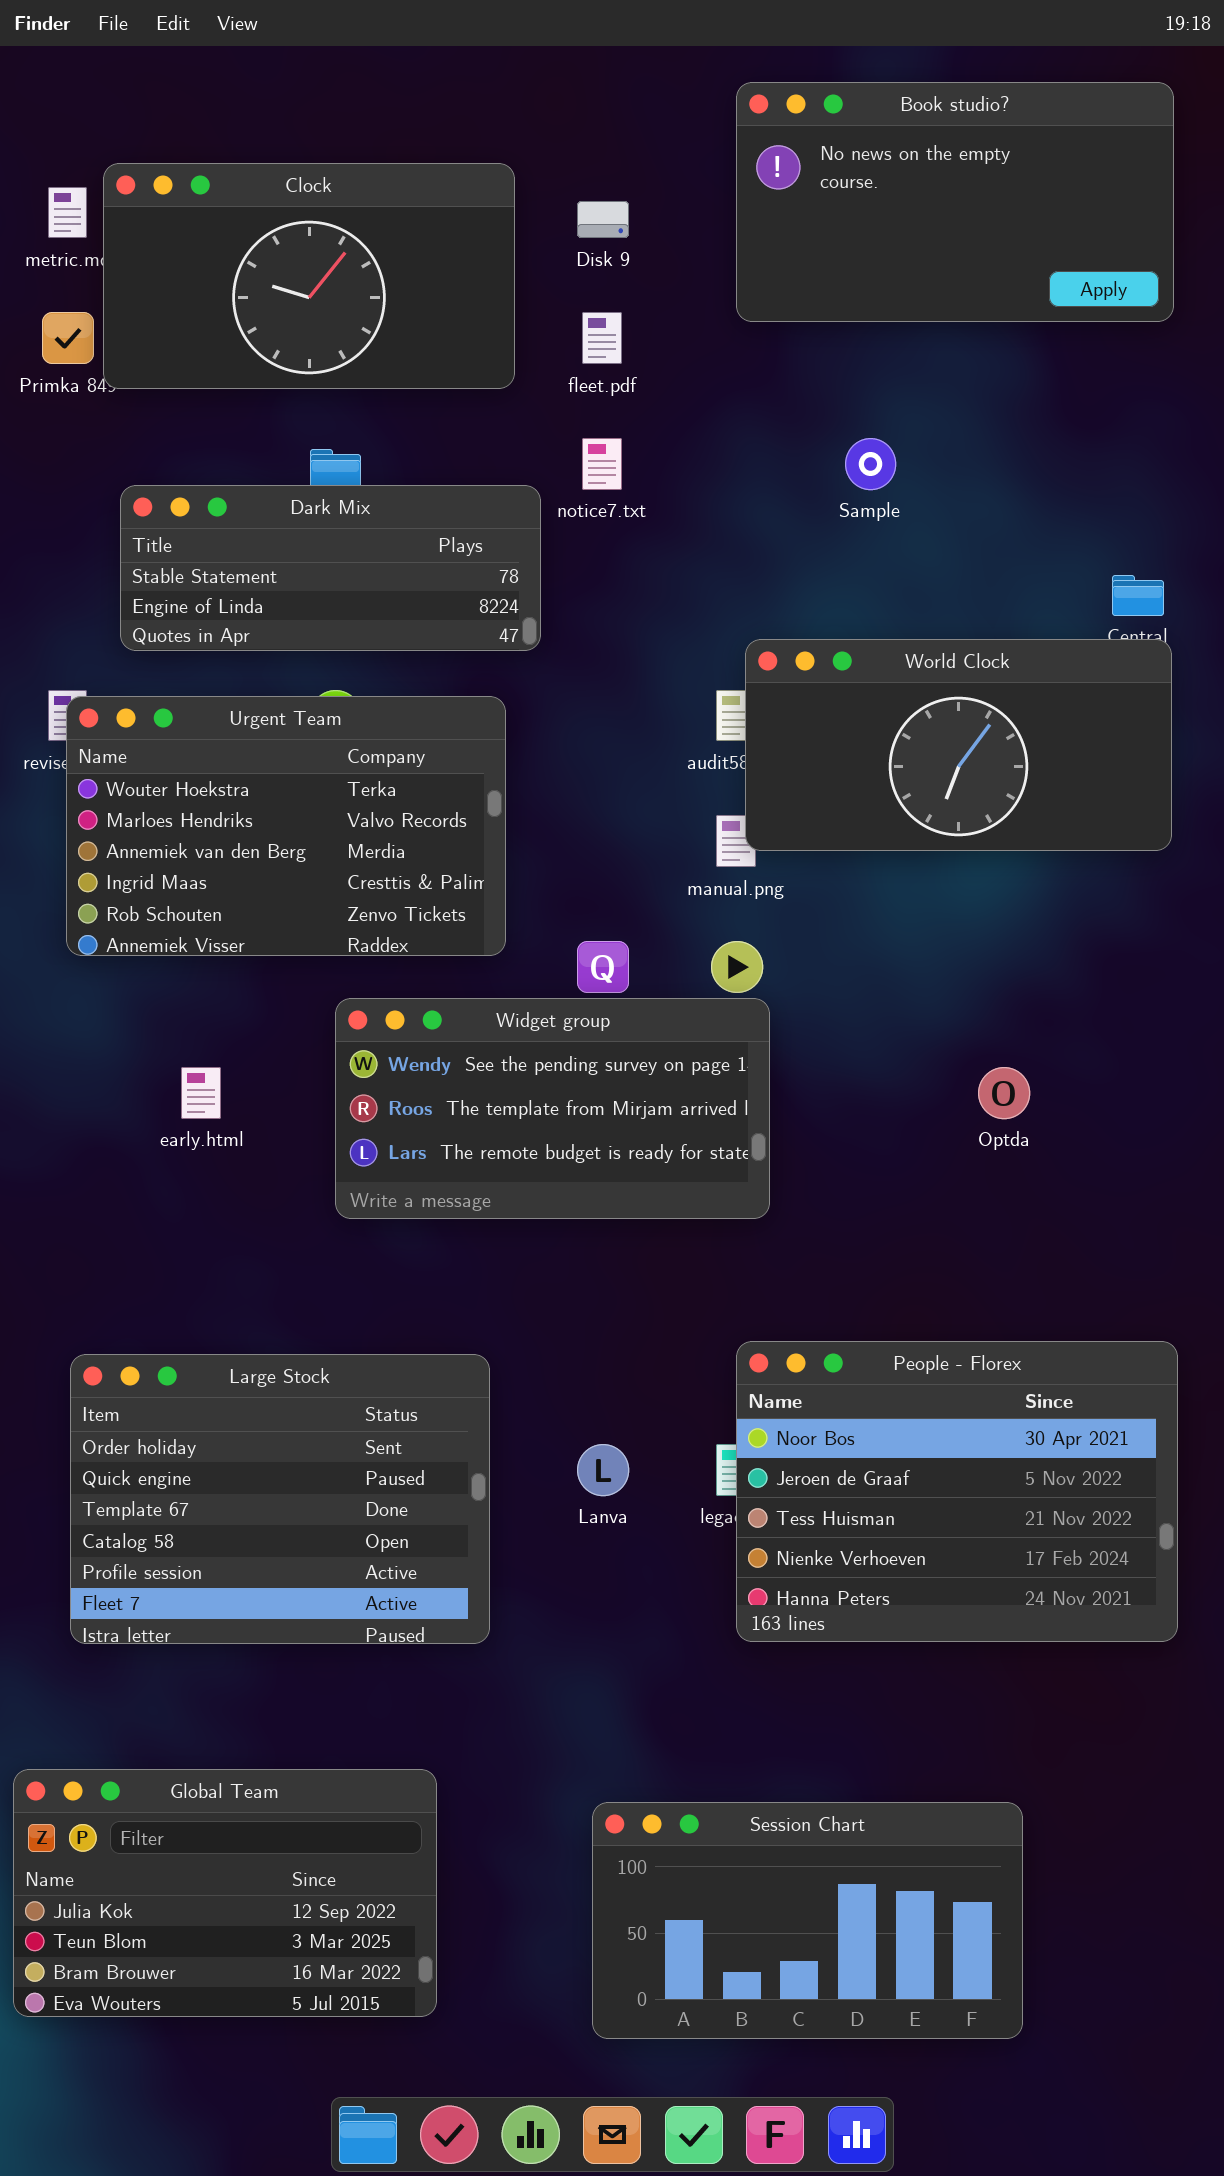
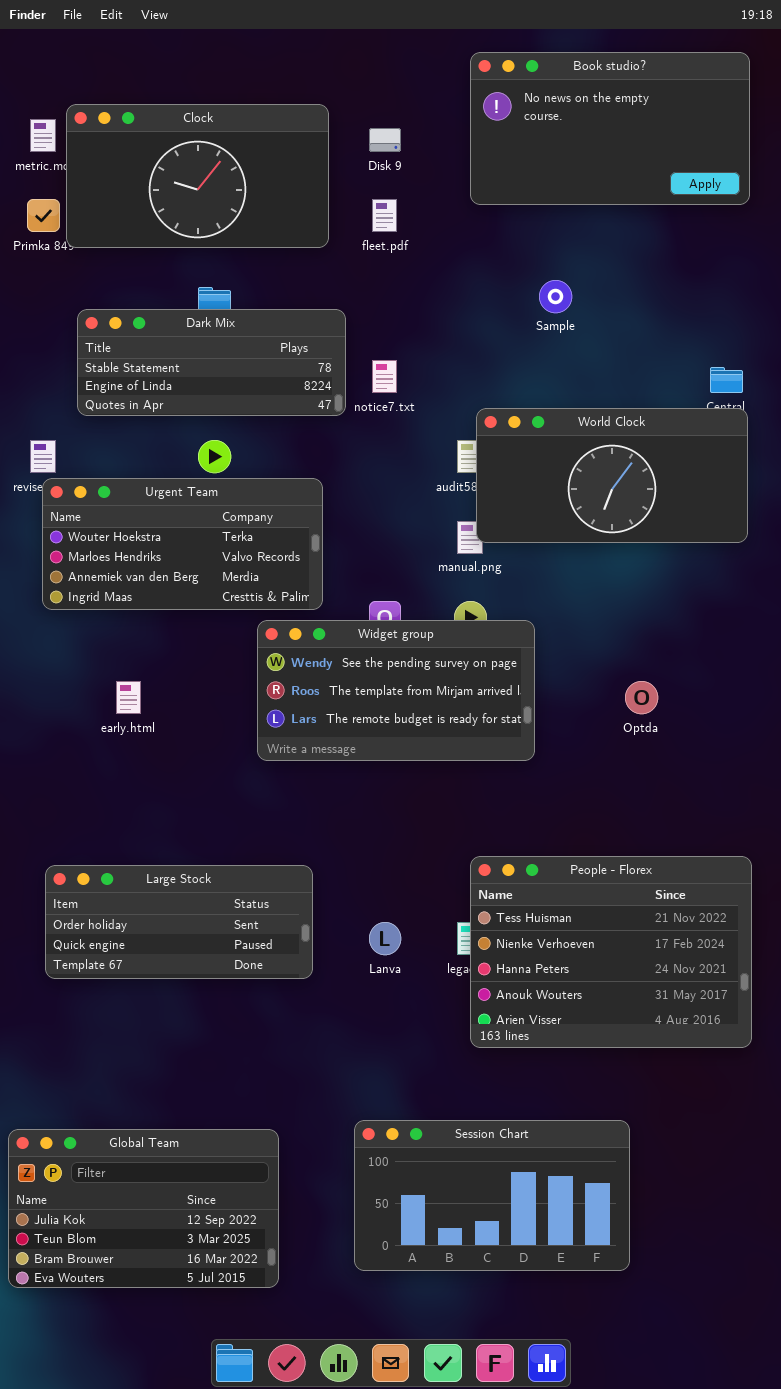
notice7.txt: [582,438,622,490] -> [372,360,397,393], moved
Urgent Team: [66,696,506,956] -> [42,478,323,610], resized
Widget group: [335,998,770,1219] -> [257,620,535,761], moved
People - Florex: [736,1341,1178,1642] -> [470,856,752,1048], scrolled down 2 rows
Large Stock: [70,1354,490,1644] -> [45,865,313,979], resized
Session Chart: [592,1802,1023,2039] -> [354,1120,630,1271], moved

